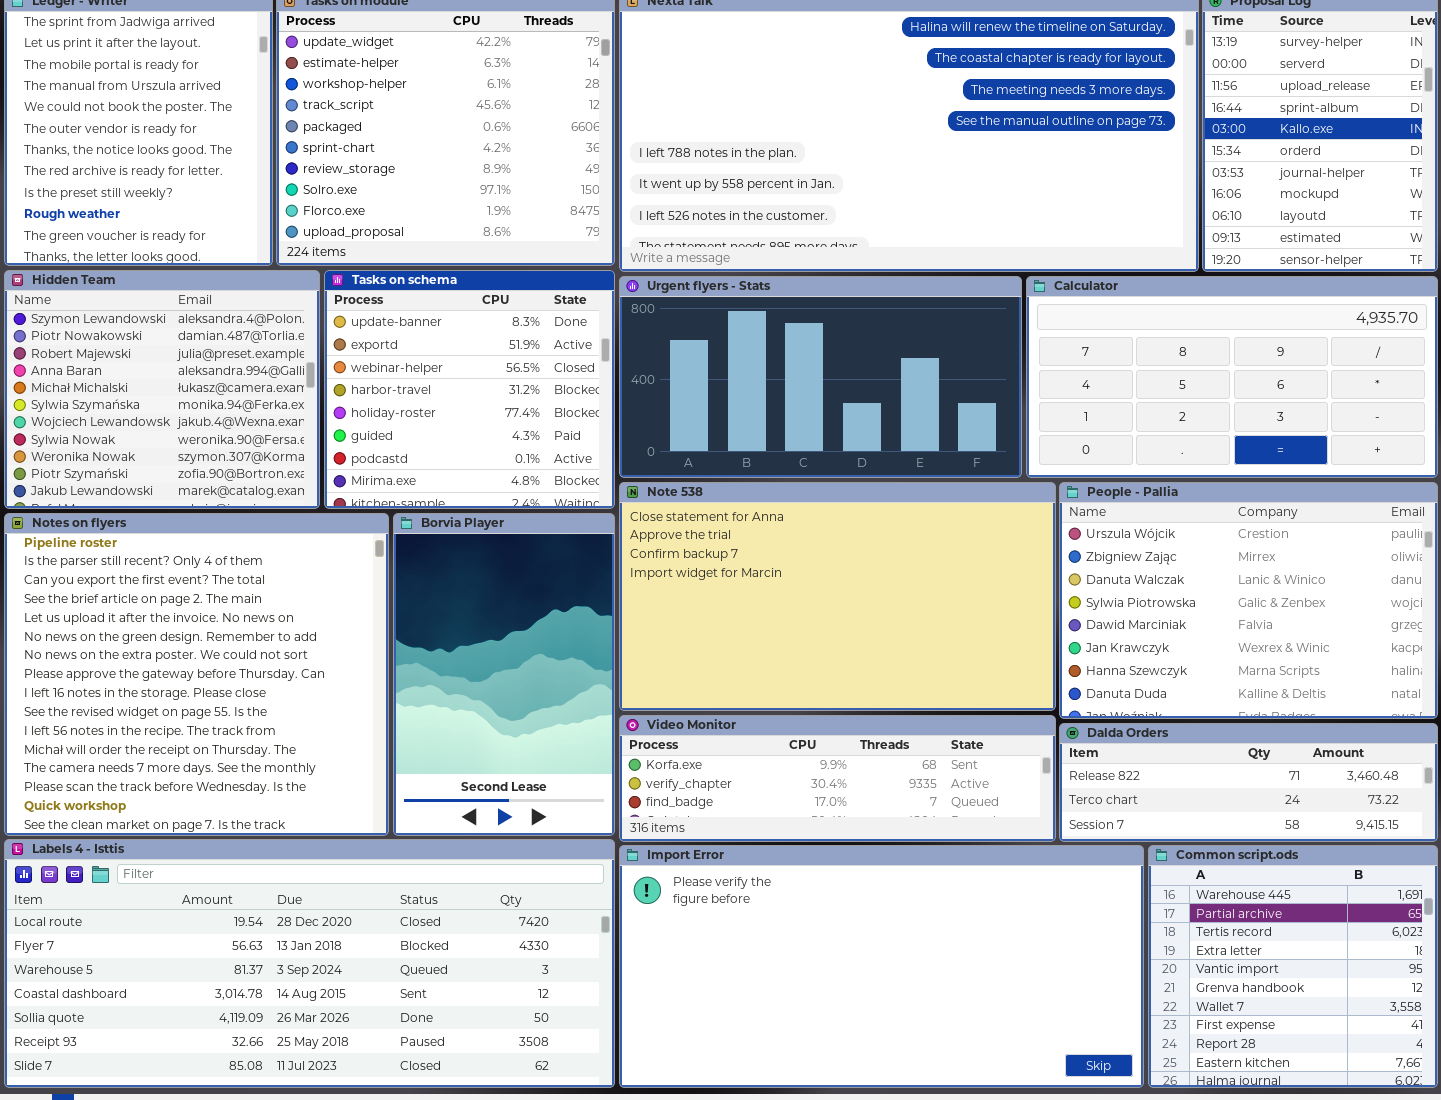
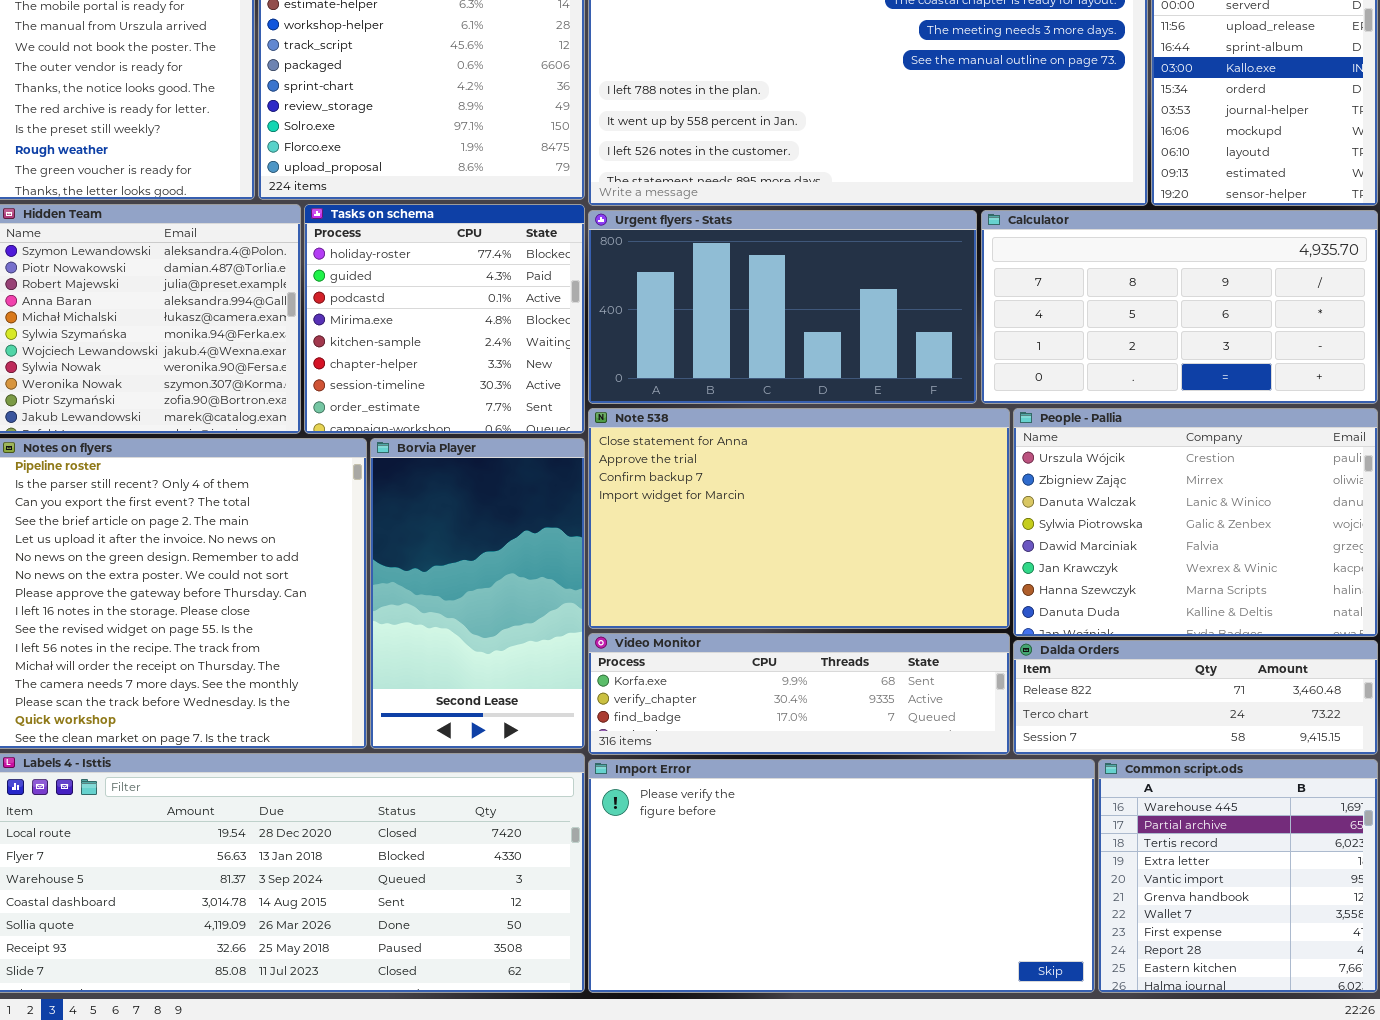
Tasks on schema: [324,270,615,509] -> [304,204,585,434], scrolled down 4 rows

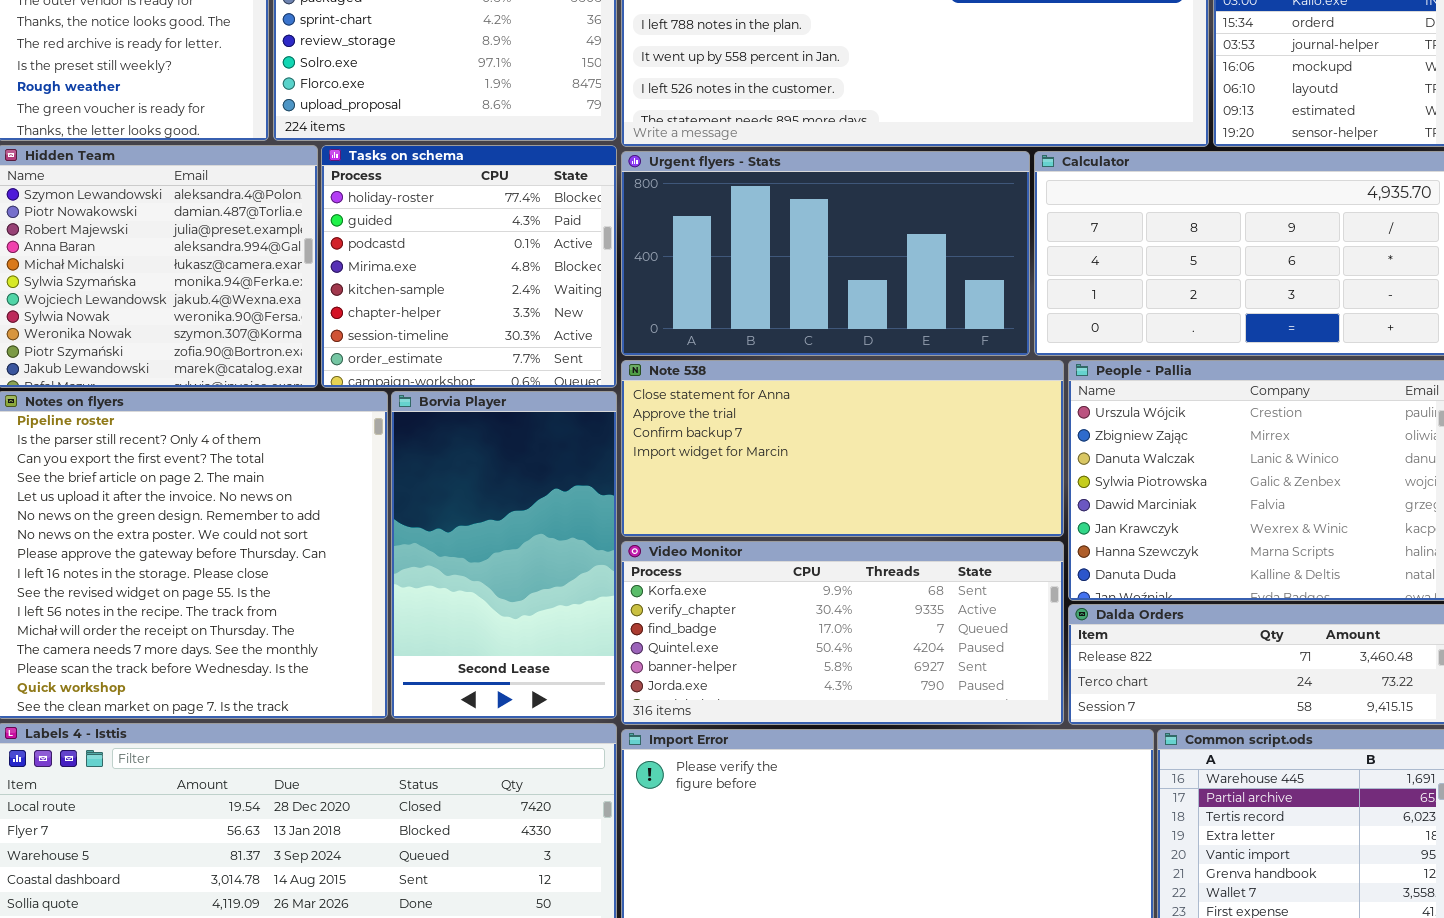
Note 538: [588,408,1010,629] -> [621,360,1064,537], resized
Video Monitor: [588,633,1010,755] -> [621,541,1064,725], resized

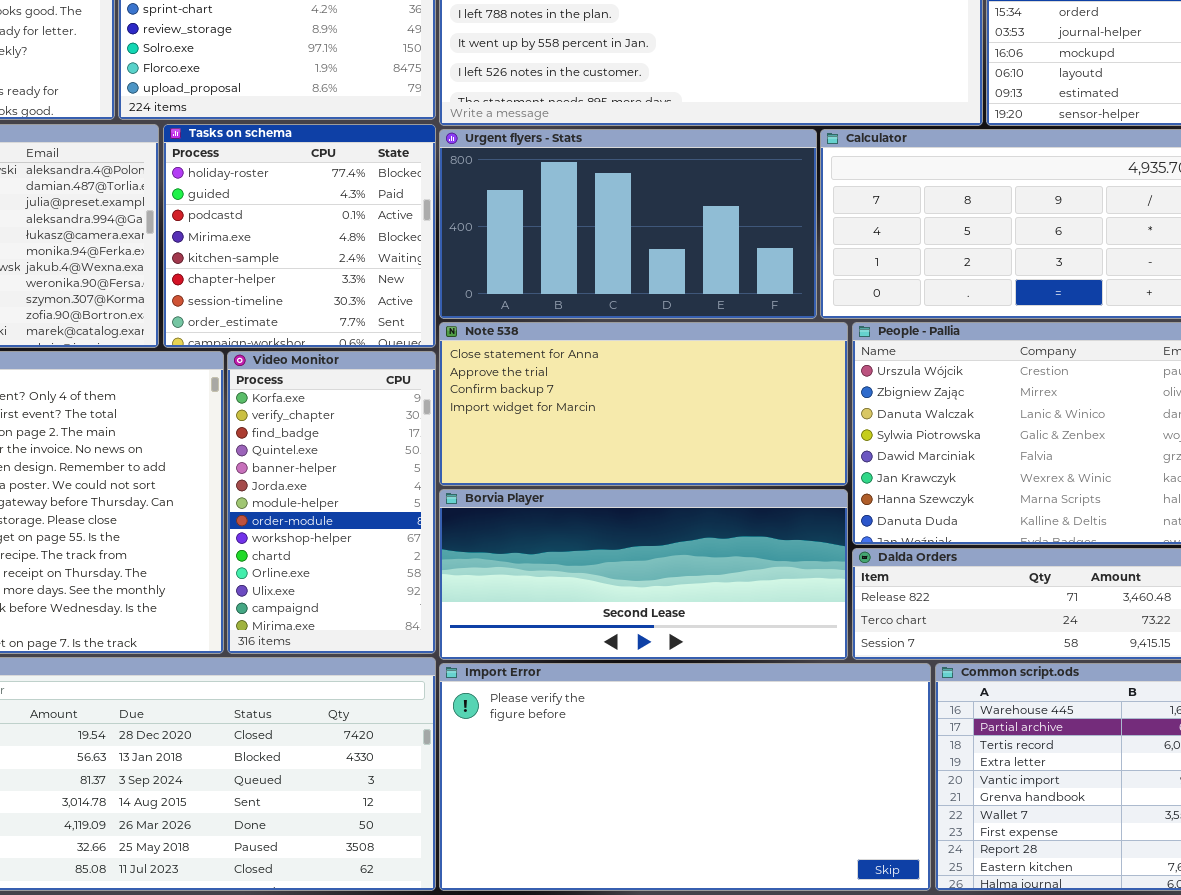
Borvia Player: [391,391,617,719] -> [439,489,848,660], moved, resized
Video Monitor: [621,541,1064,725] -> [227,351,436,654], moved, resized

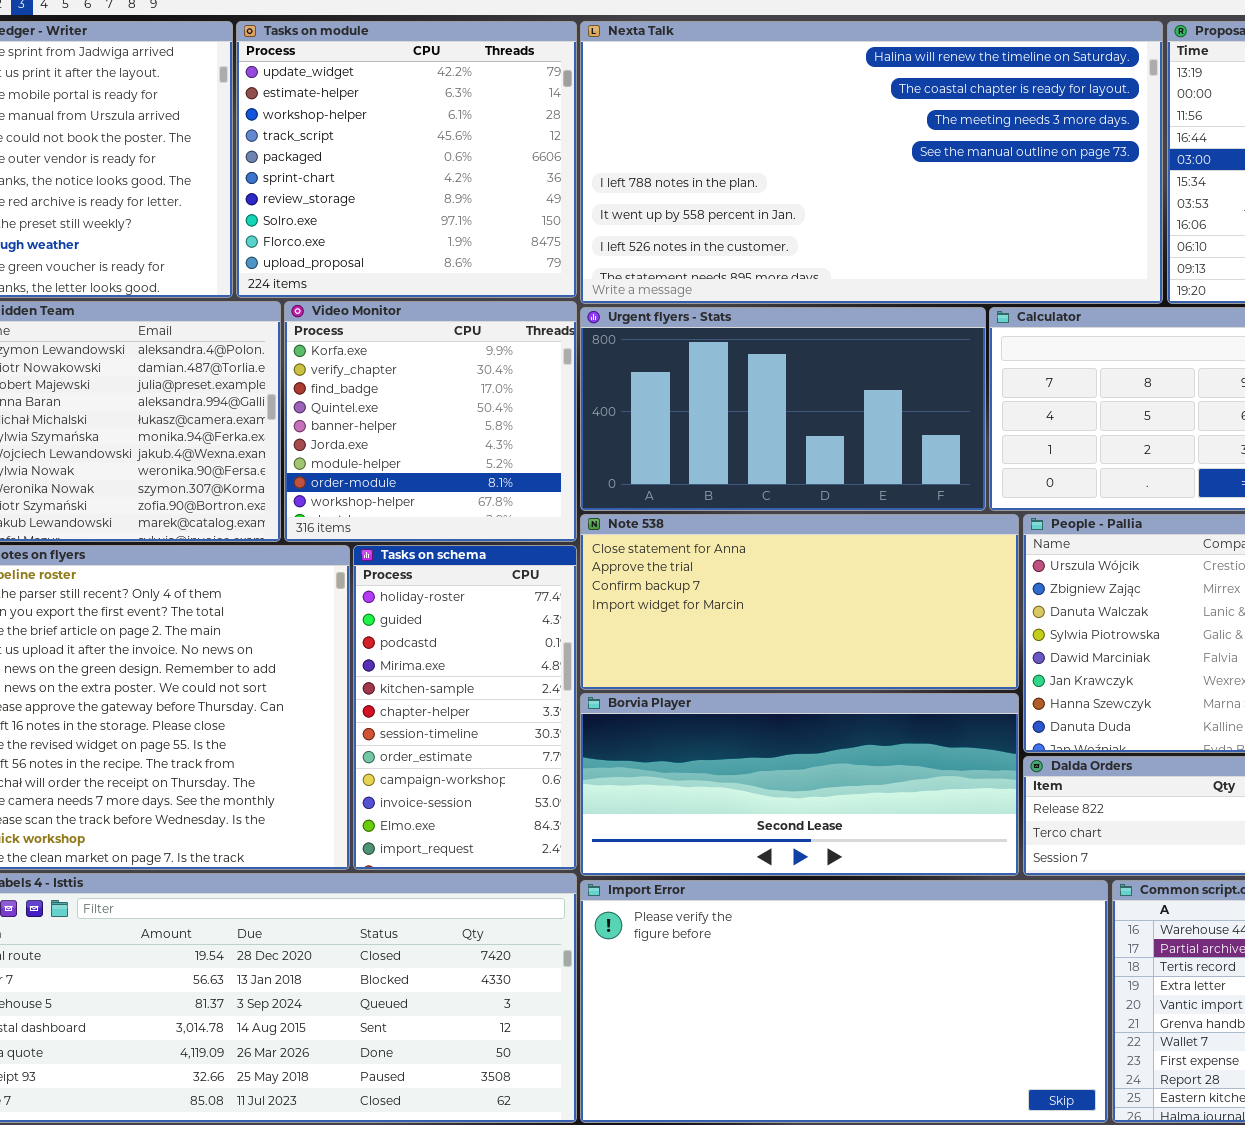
Tasks on schema: [163,124,436,348] -> [353,545,577,870], moved, resized
Video Monitor: [227,351,436,654] -> [284,301,577,542], moved, resized

